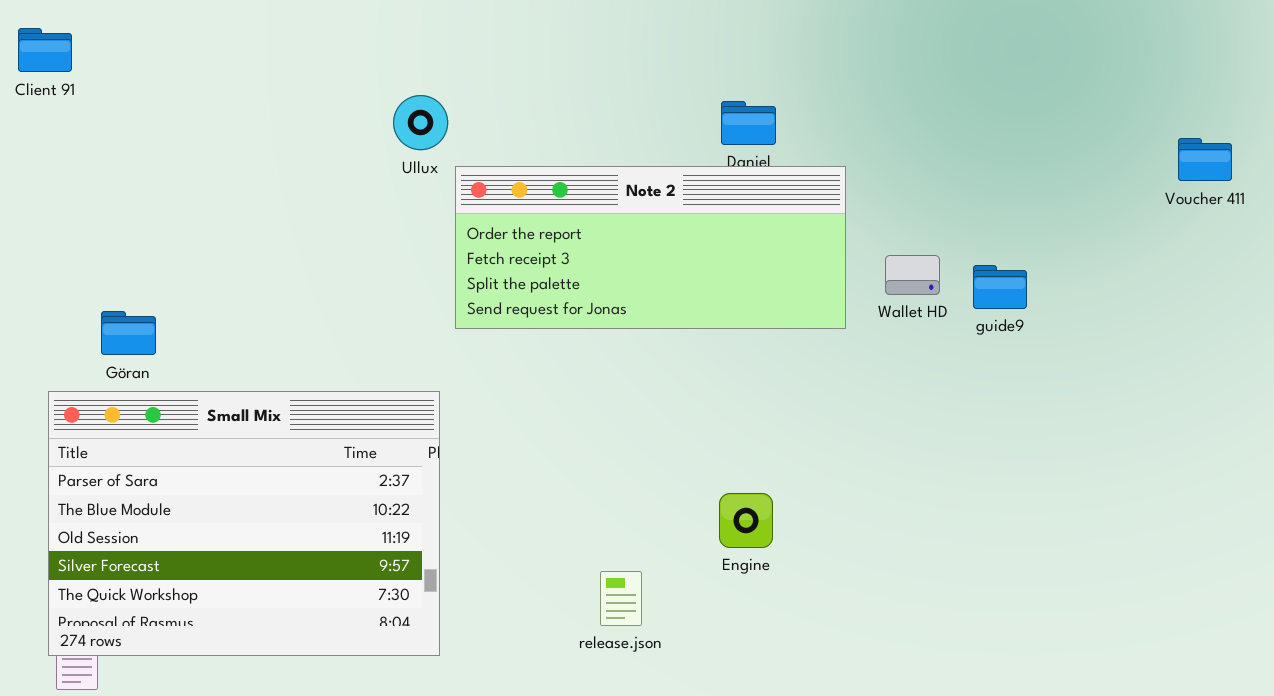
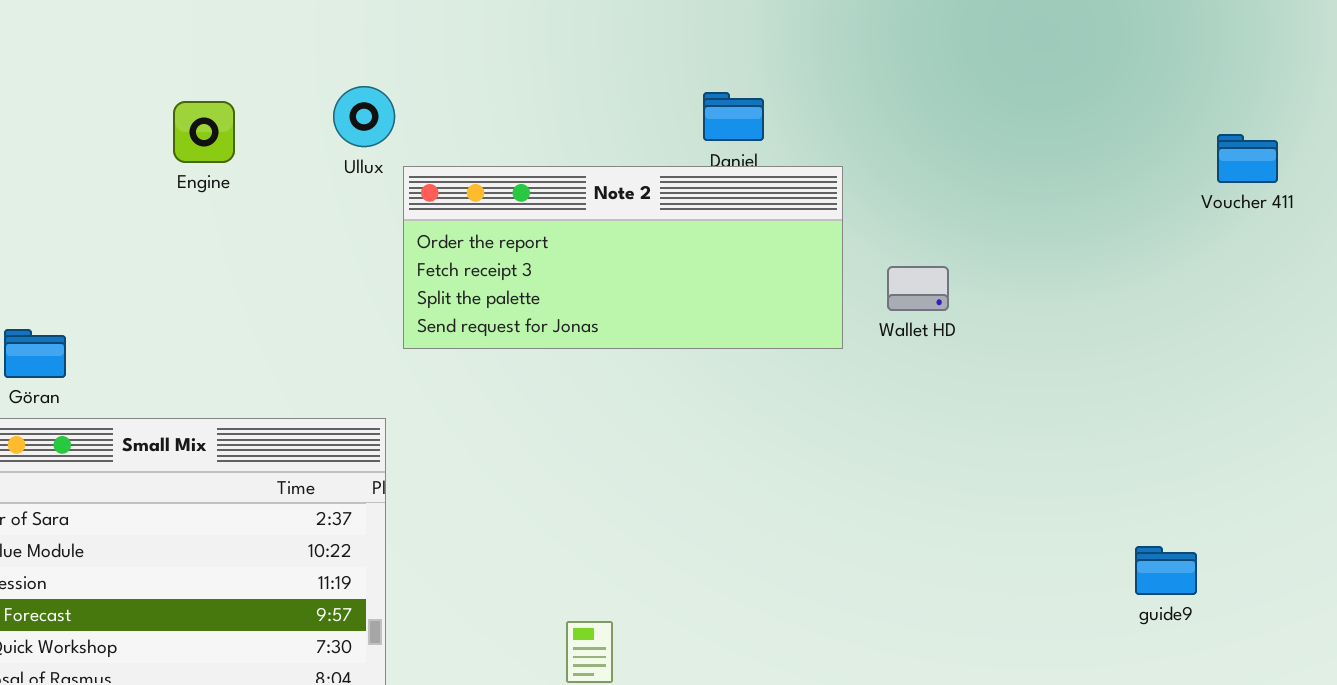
guide9: [973,265,1027,309] -> [1135,546,1197,595], moved
Engine: [719,493,773,548] -> [173,101,235,163], moved

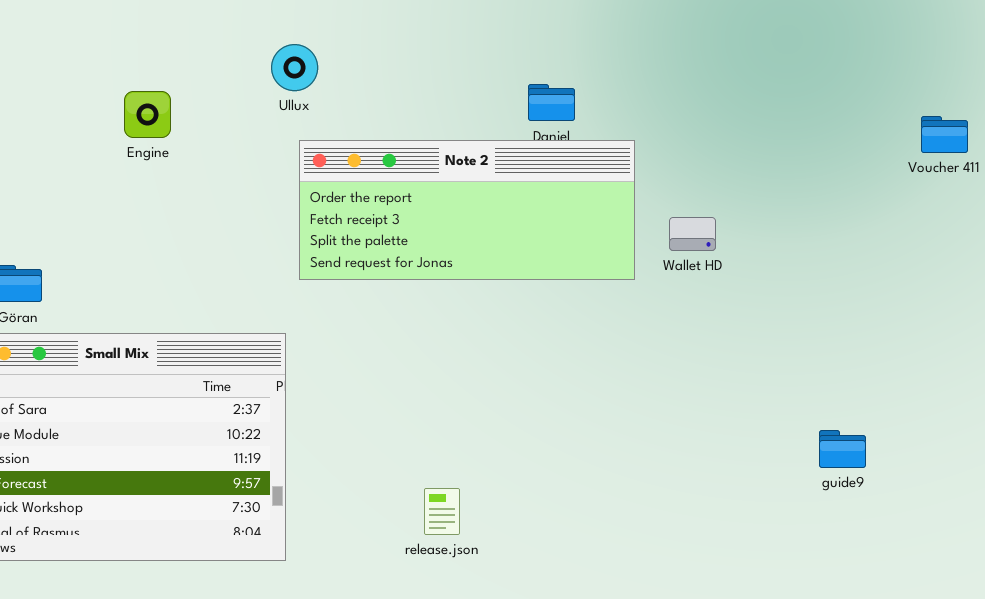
Ullux: [333,86,395,147] -> [271,44,318,91], moved
guide9: [1135,546,1197,595] -> [819,430,866,468], moved

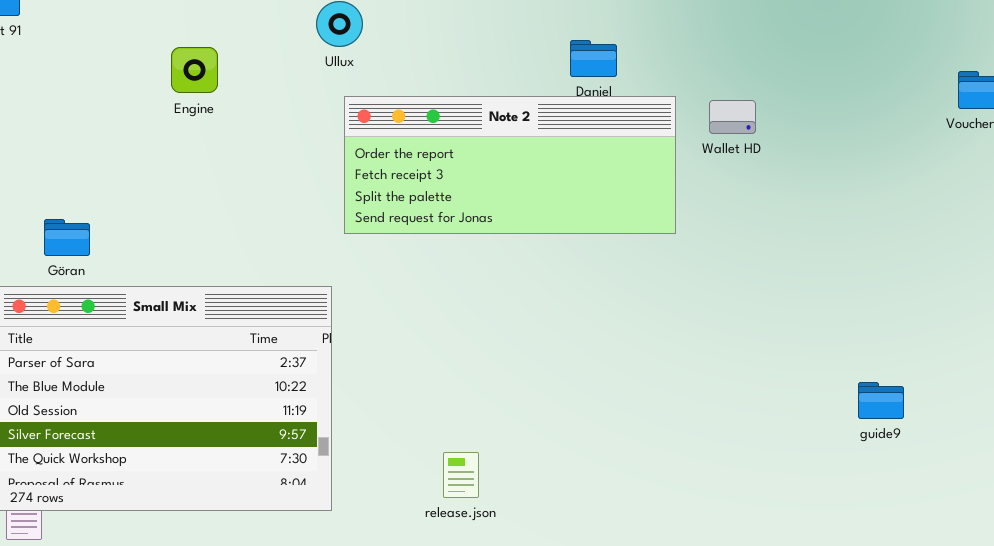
Wallet HD: [669,217,716,251] -> [709,100,756,134], moved
release.json: [424,488,460,535] -> [443,452,479,498], moved

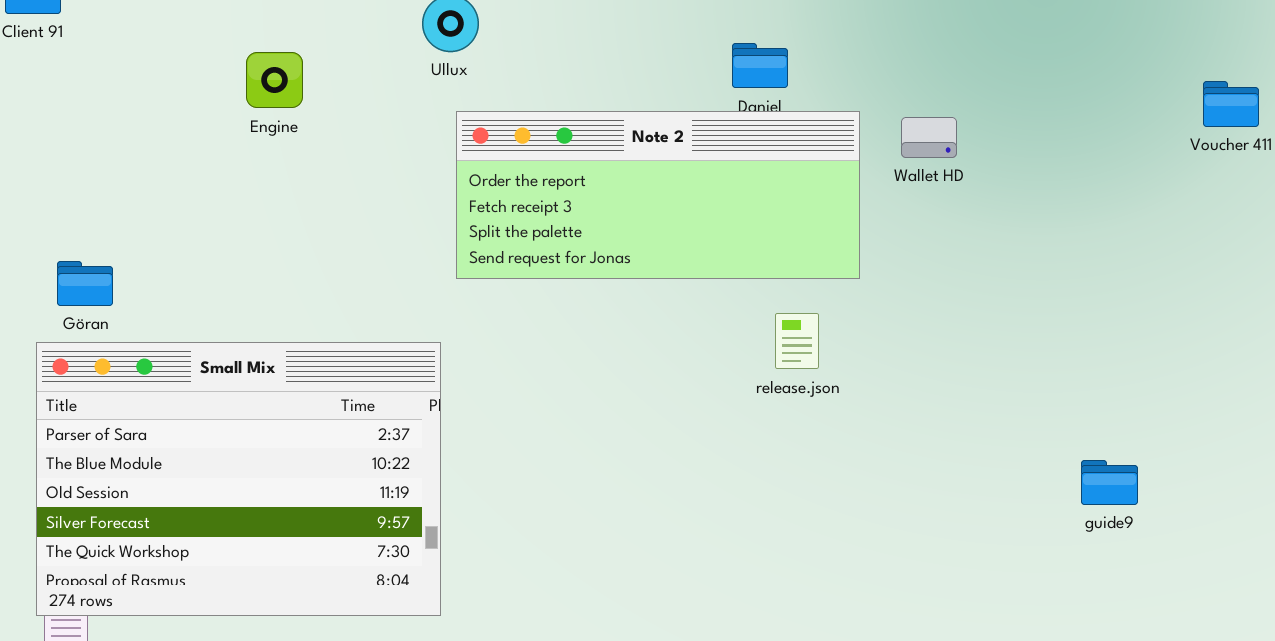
Göran: [44,219,90,256] -> [57,261,113,306], moved
release.json: [443,452,479,498] -> [775,313,819,369], moved

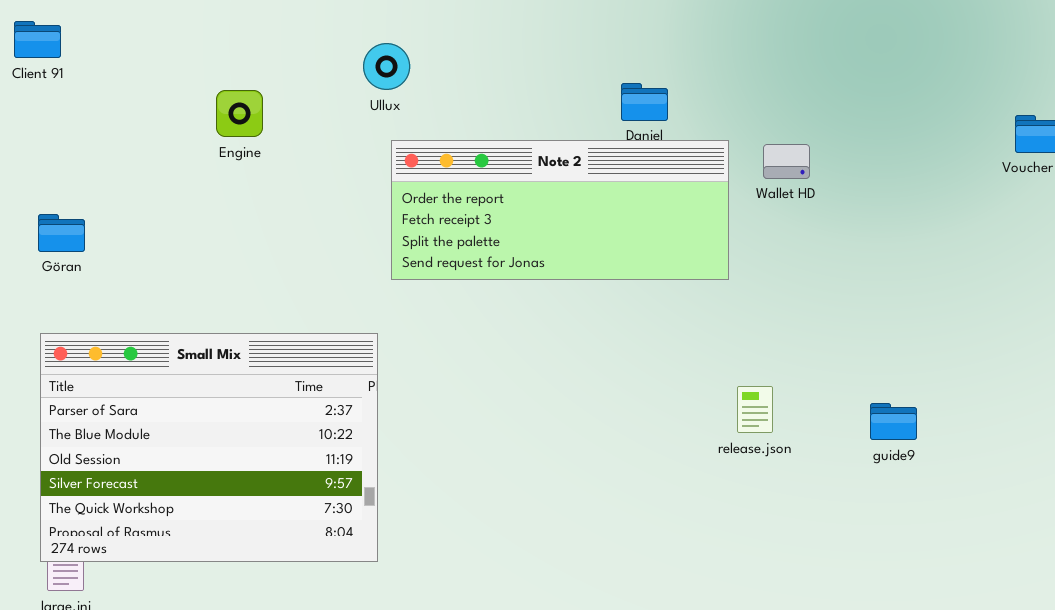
Göran: [57,261,113,306] -> [38,214,85,252], moved
release.json: [775,313,819,369] -> [737,386,773,433], moved
guide9: [1081,460,1138,505] -> [870,403,917,440], moved

